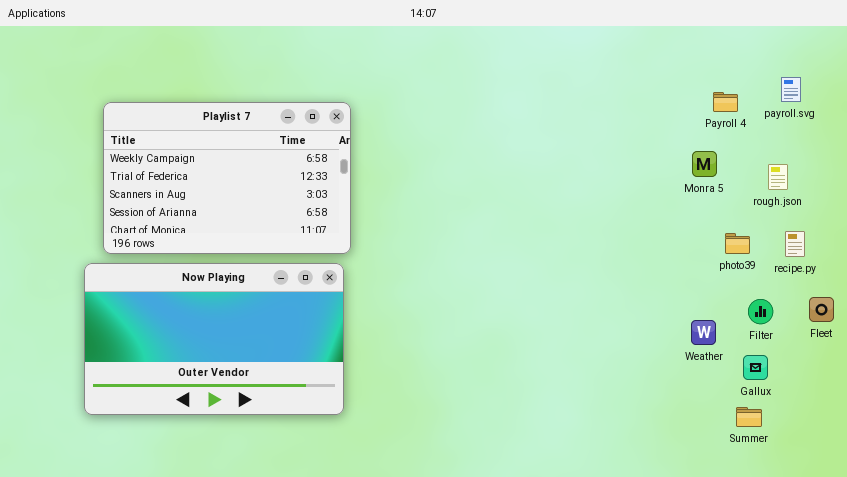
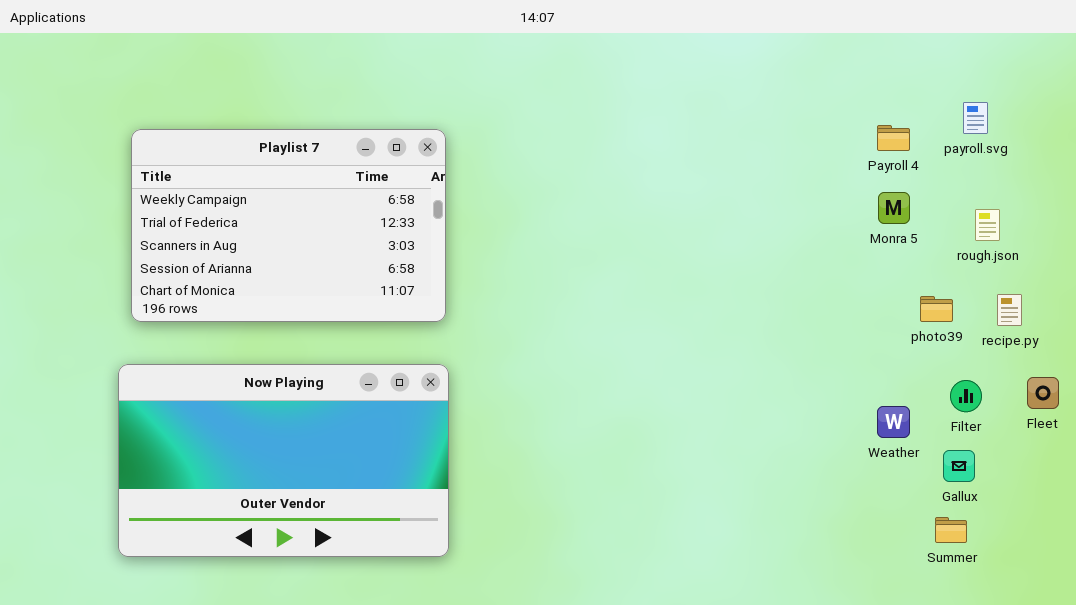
payroll.svg: [781,77,801,102] -> [963,102,988,134], moved
Payroll 4: [713,92,738,112] -> [877,125,910,151], moved
Now Playing: [84,263,344,415] -> [118,364,449,557], moved

